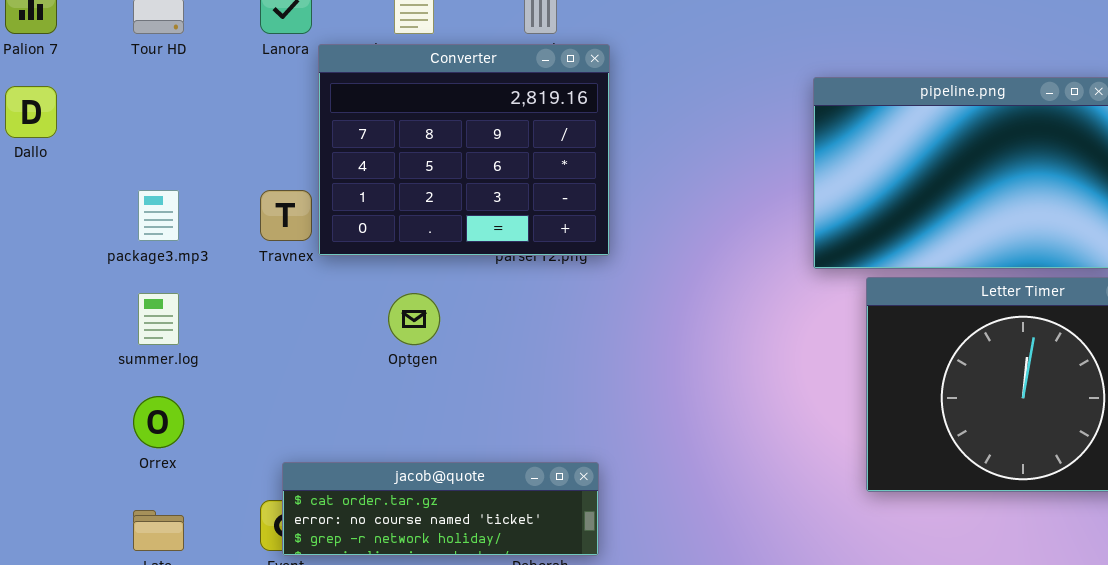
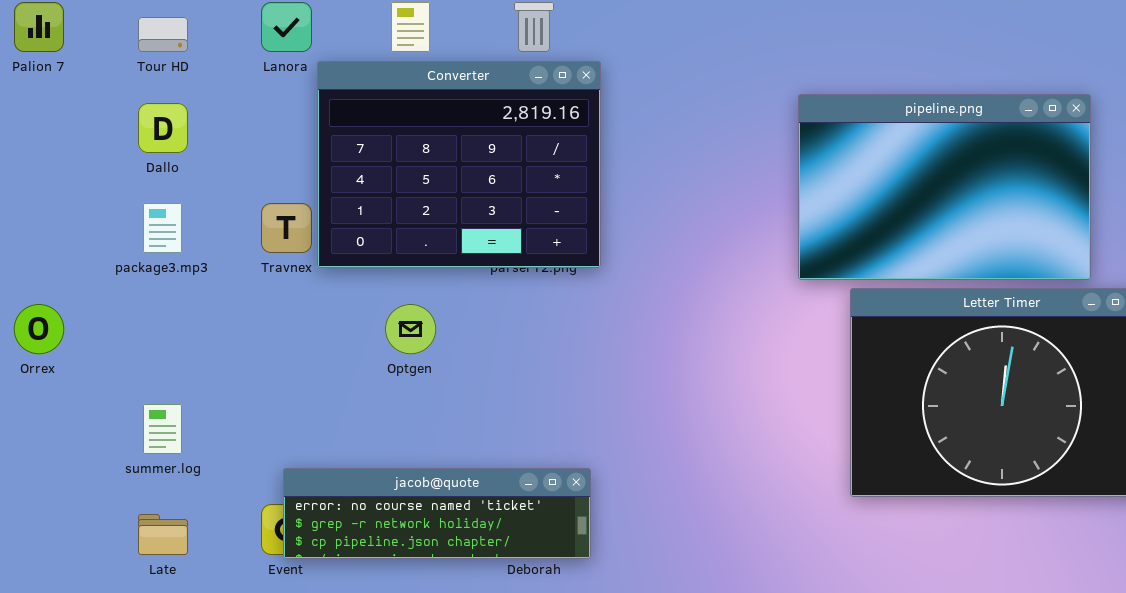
Dallo: [5,86,57,138] -> [138,103,188,153], moved
summer.log: [138,293,179,345] -> [143,404,182,454], moved
Orrex: [133,396,184,448] -> [14,304,64,354], moved
jacob@quote: [282,462,599,556] -> [283,468,591,559], scrolled down 1 row

